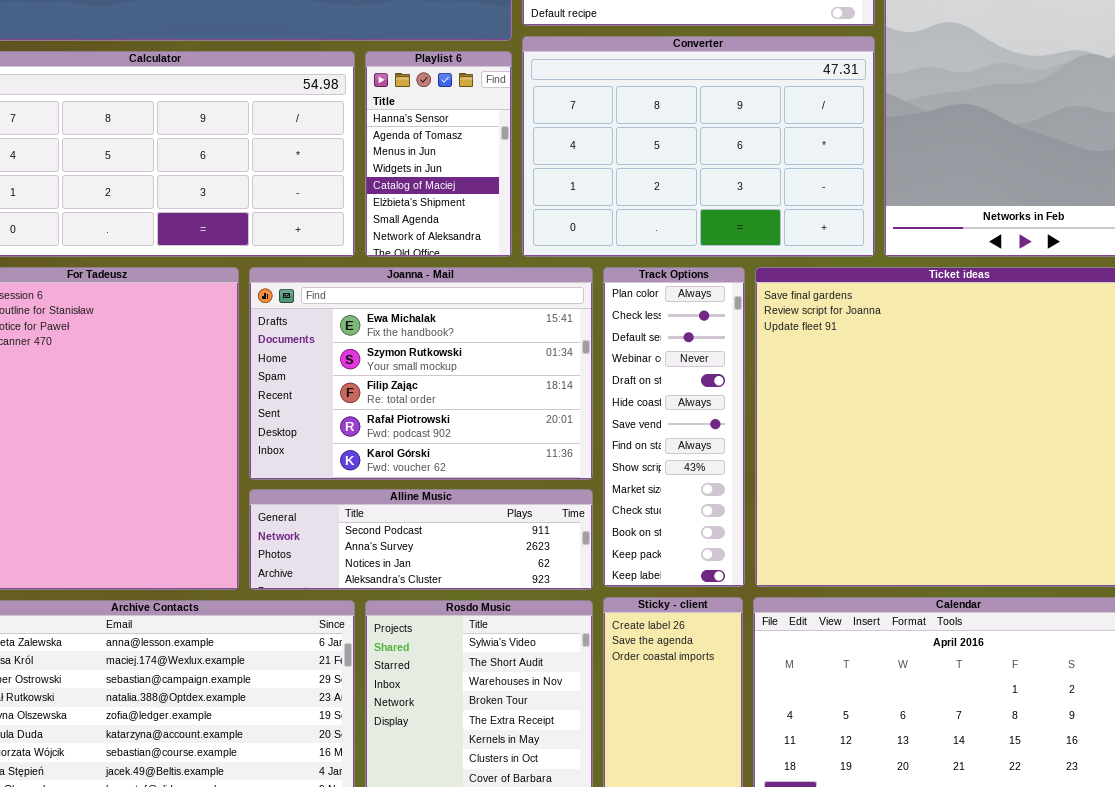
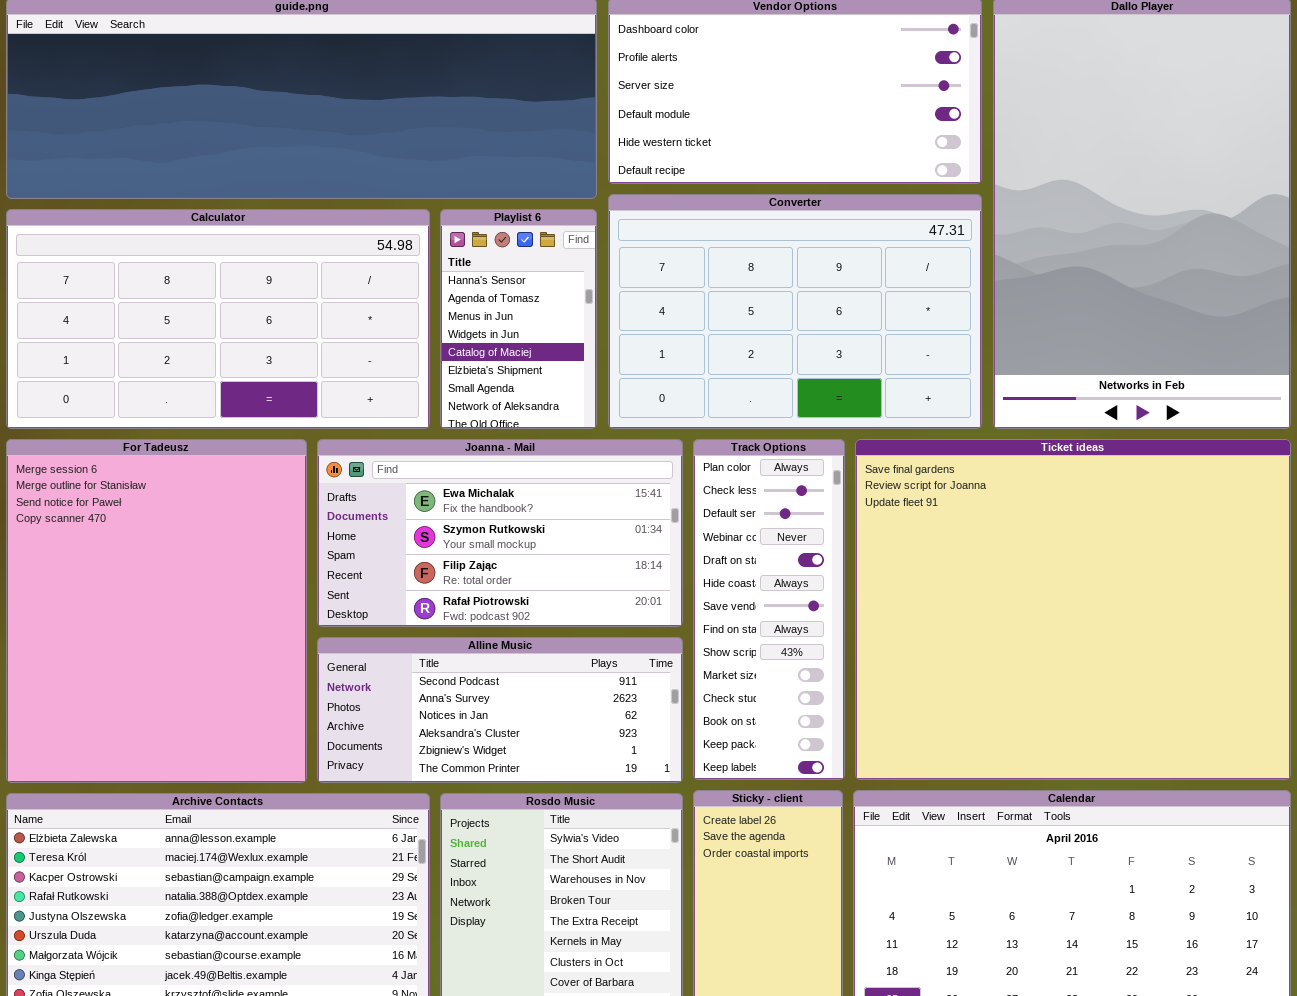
Joanna - Mail: [249,267,593,480] -> [317,439,683,627], resized
Alline Music: [249,489,593,590] -> [317,637,683,783], resized

